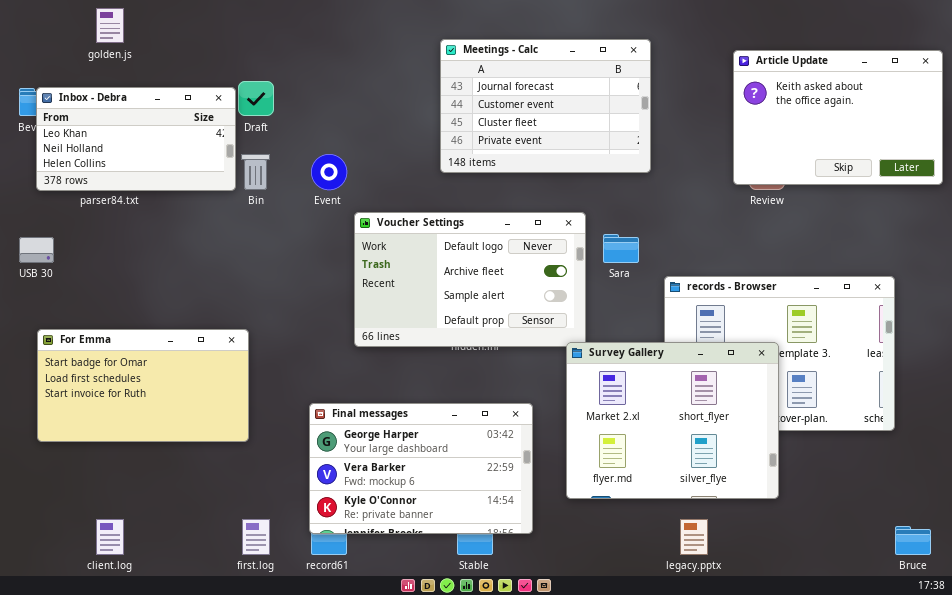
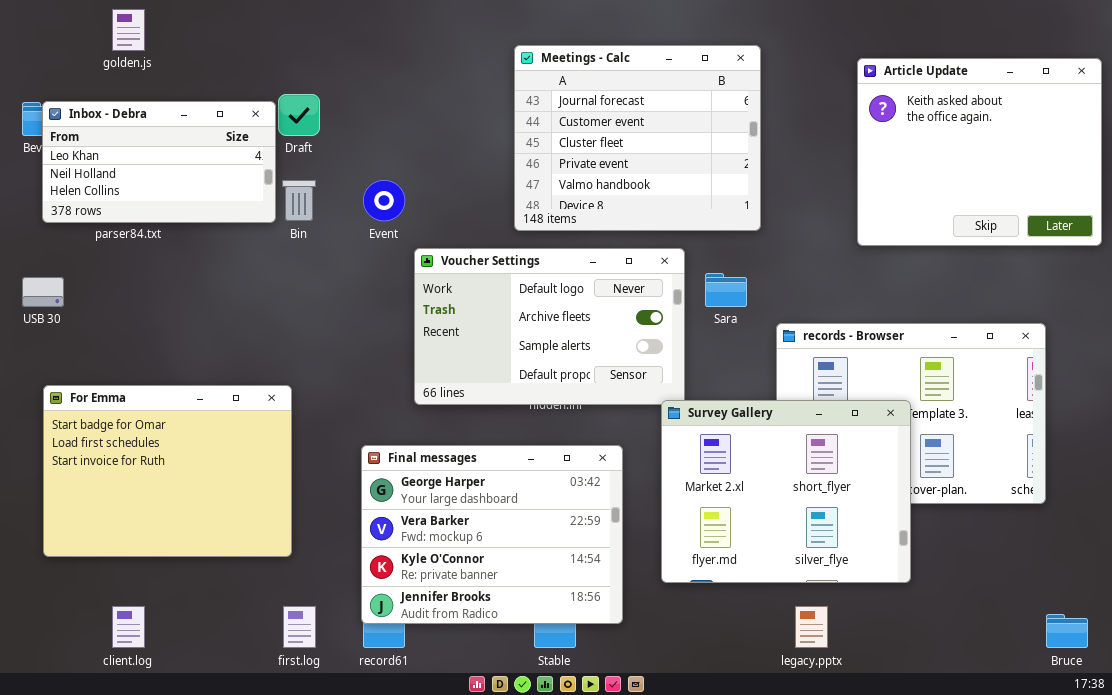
Meetings - Calc: [440,39,651,173] -> [514,45,761,231], resized
Article Update: [733,50,943,185] -> [857,58,1102,246], resized
For Emma: [37,329,249,442] -> [43,385,292,557], resized
Final messages: [309,403,533,534] -> [361,445,623,624], resized

